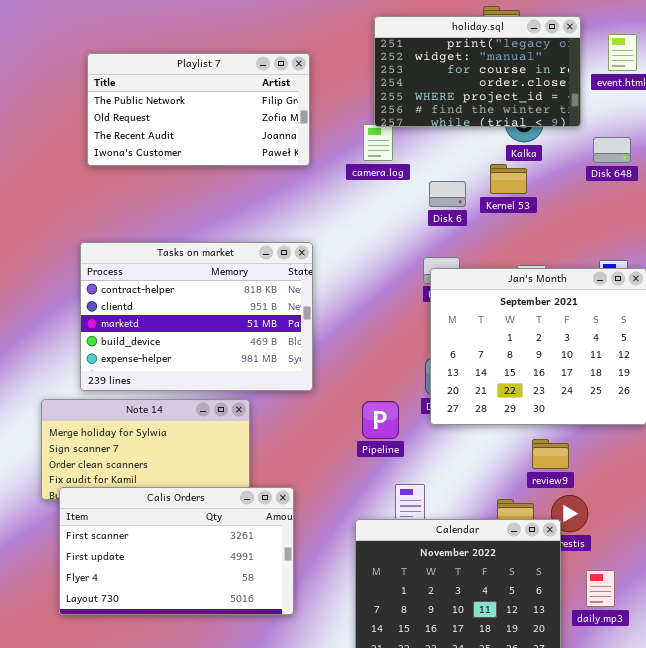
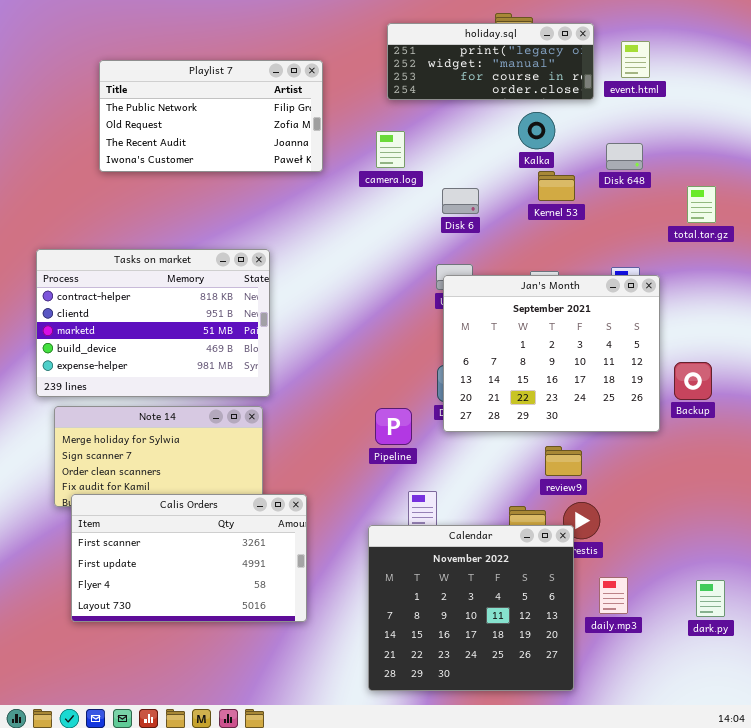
holiday.sql: [374,16,581,127] -> [387,23,594,100], resized
Kernel 53: [490,164,527,194] -> [538,171,575,201], moved
Tasks on market: [80,242,313,391] -> [36,249,270,397], moved

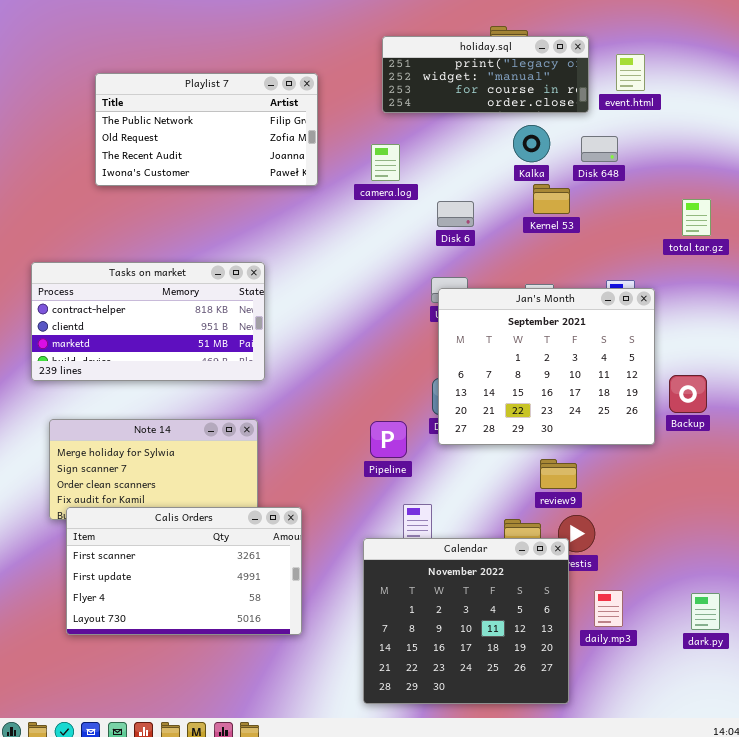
Disk 648: [606,143,643,170] -> [581,136,618,162], moved
Tasks on market: [36,249,270,397] -> [31,262,265,381], resized

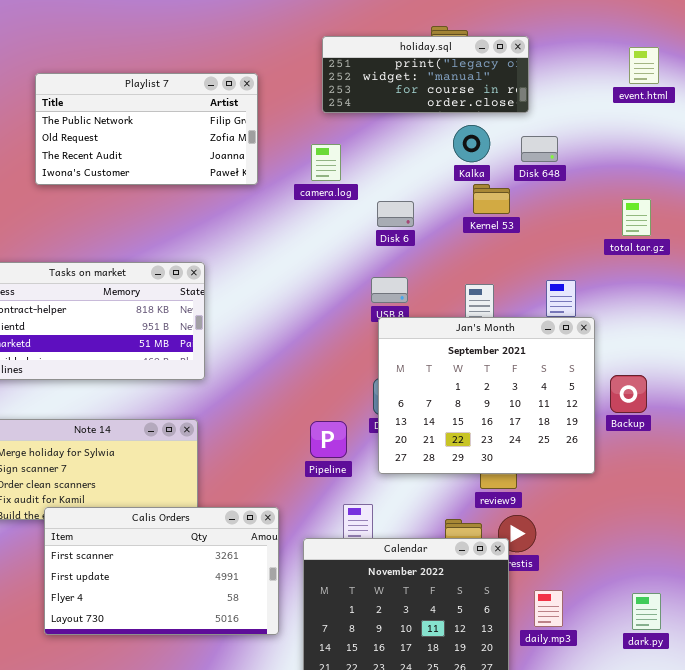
event.html: [616,54,645,91] -> [629,47,659,84], moved
Jan's Month: [438,288,655,445] -> [378,317,595,474], moved
Calis Orders: [66,507,302,635] -> [44,507,279,635], moved

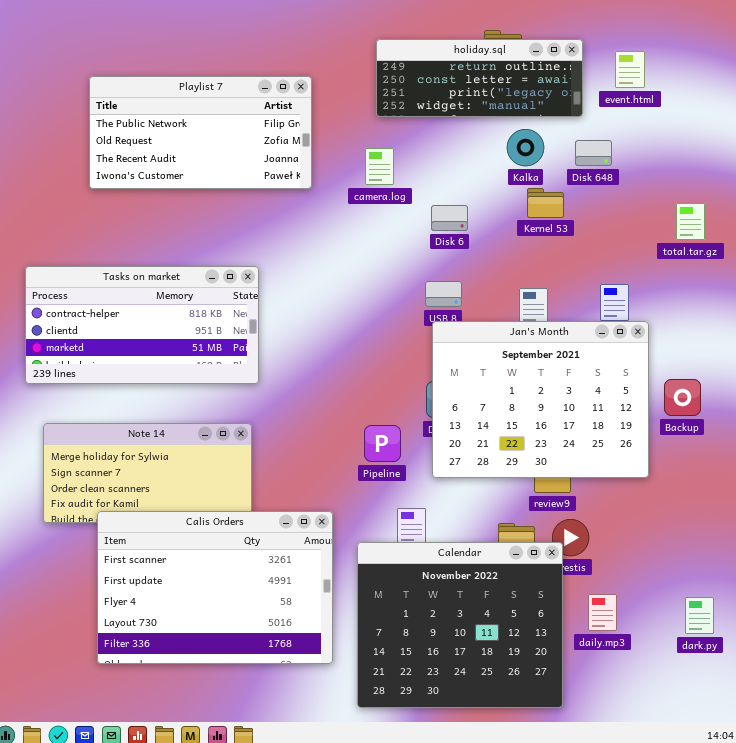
holiday.sql: [322,36,529,113] -> [376,39,583,117], scrolled up 2 rows
event.html: [629,47,659,84] -> [615,51,645,88], moved
Calis Orders: [44,507,279,635] -> [97,511,333,664], resized

